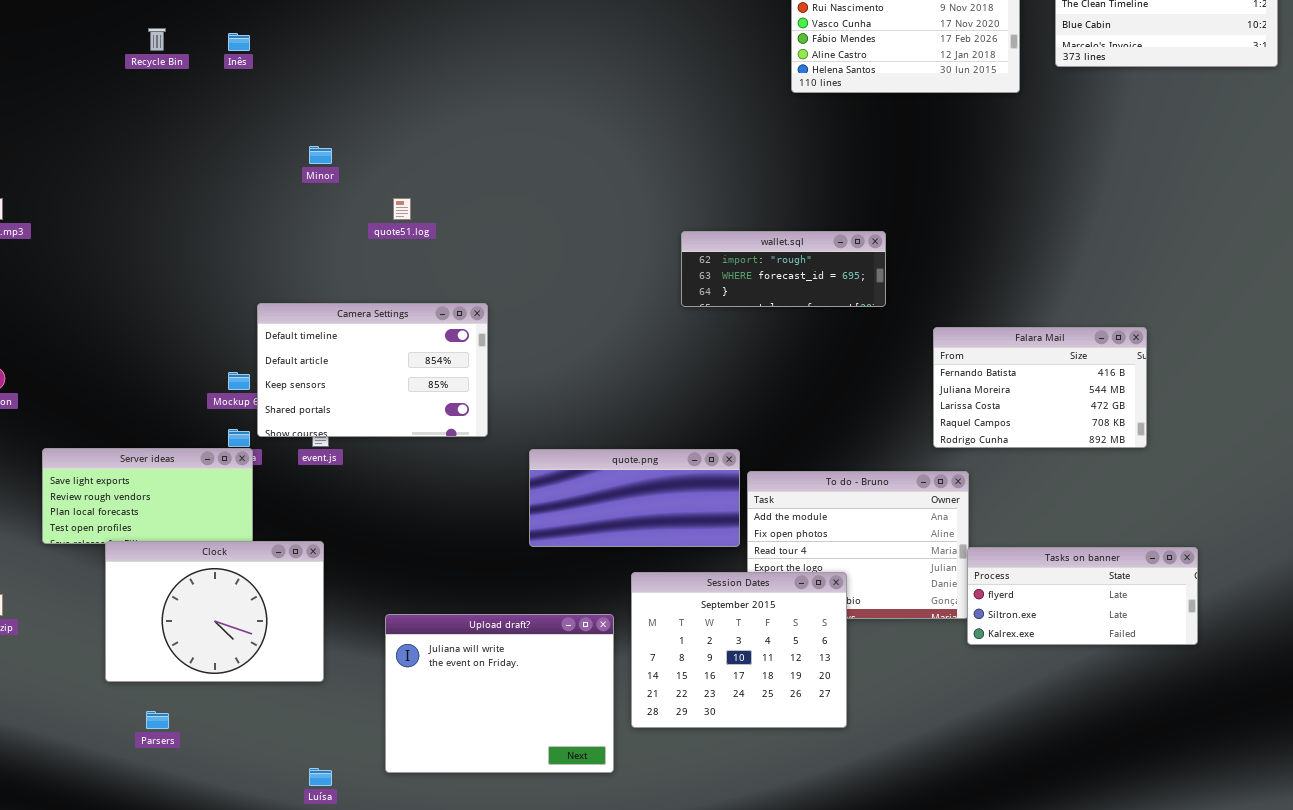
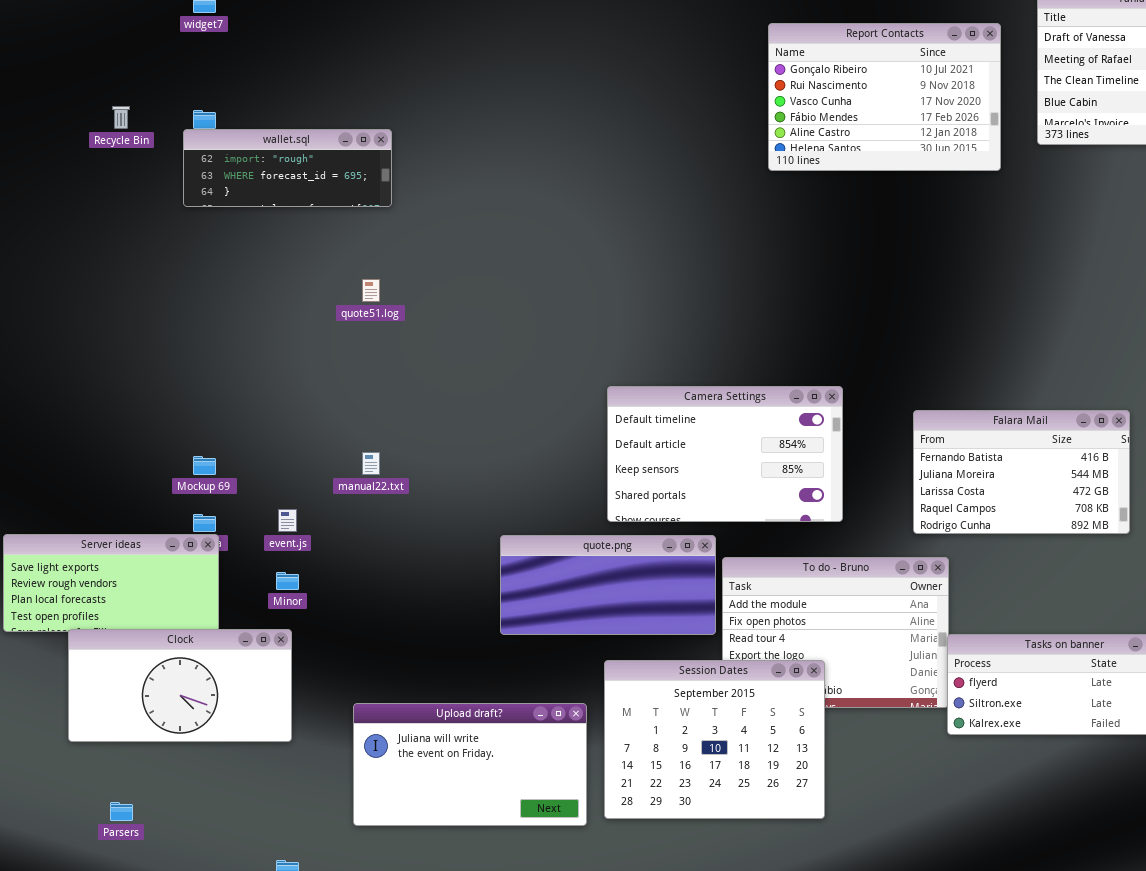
Minor: [309,146,332,164] -> [276,572,299,590], moved
wallet.sql: [681,231,886,307] -> [183,129,392,207], moved
Camera Settings: [257,303,488,437] -> [607,386,843,522], moved
Clock: [105,541,324,682] -> [68,629,292,742], resized
Upload draft?: [385,614,614,773] -> [353,703,587,826], resized

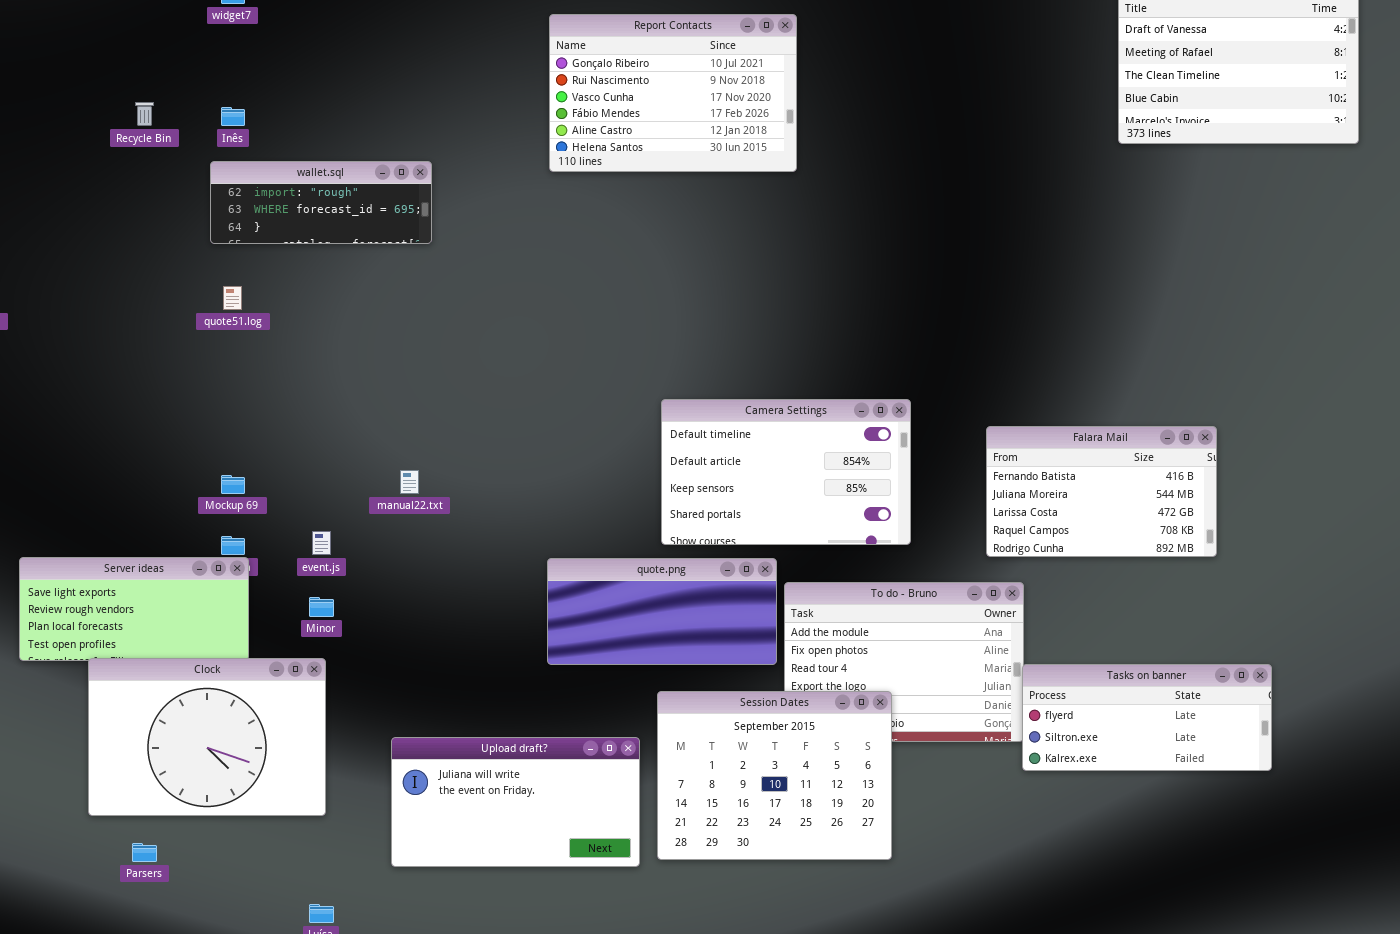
Report Contacts: [768,23,1001,171] -> [549,14,797,172], moved
wallet.sql: [183,129,392,207] -> [210,161,432,244], moved
quote51.log: [362,279,380,302] -> [223,286,242,310], moved
Clock: [68,629,292,742] -> [88,658,326,816], resized

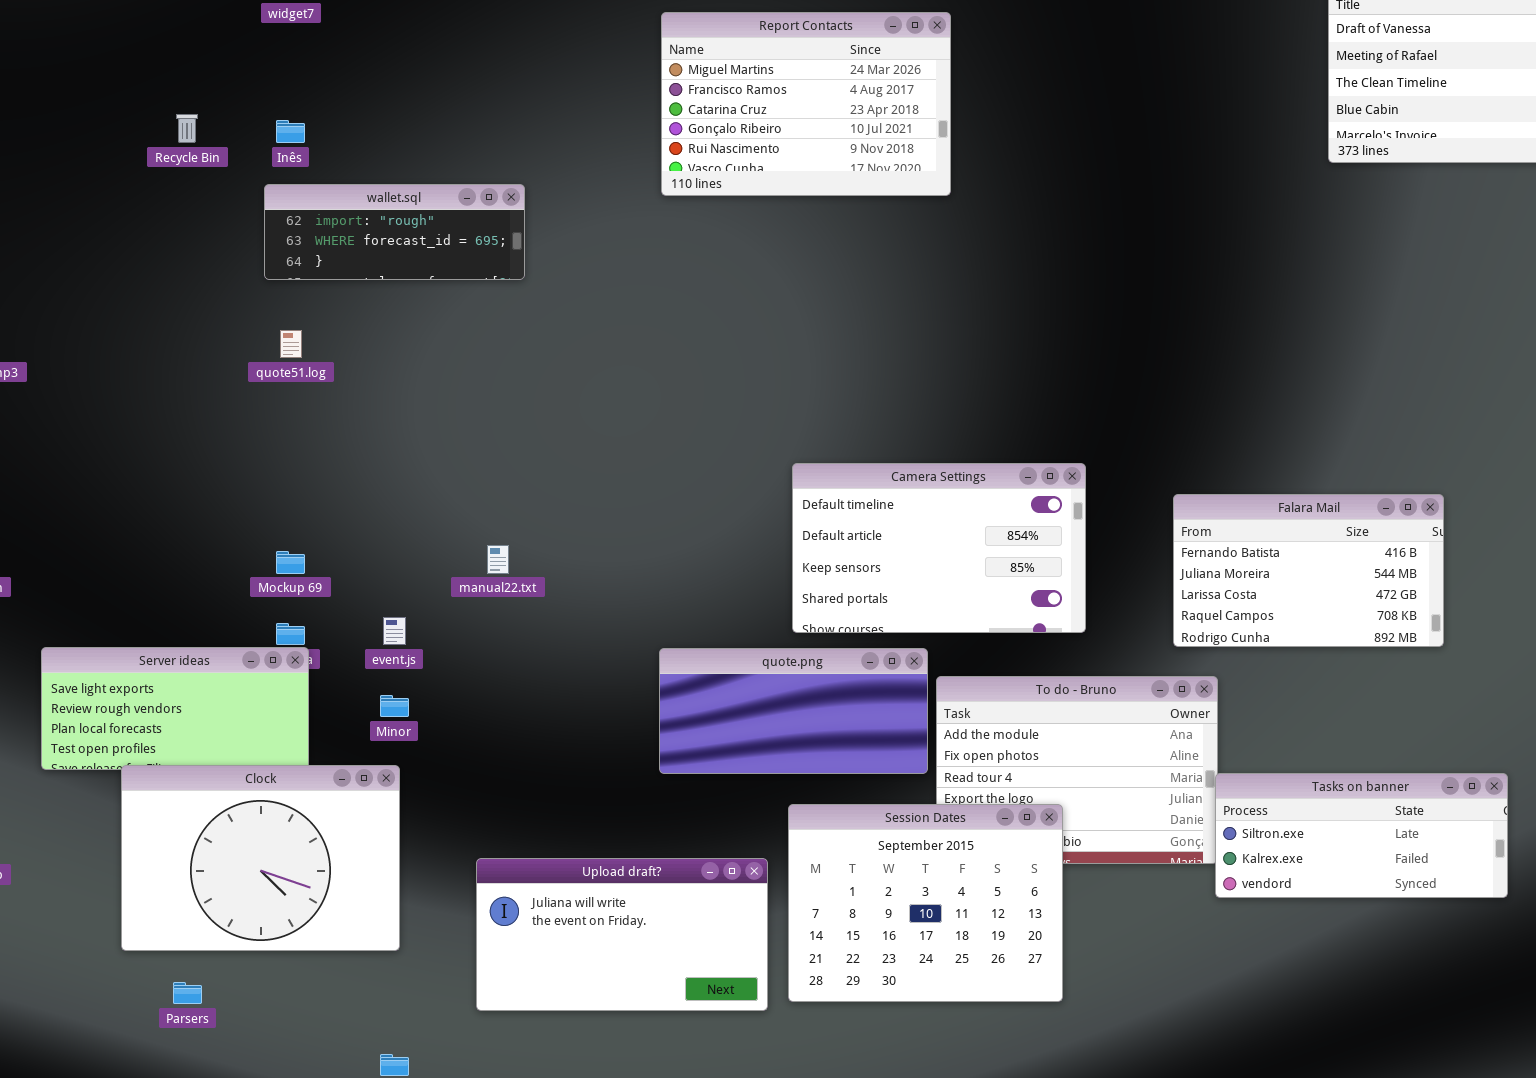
Report Contacts: [549,14,797,172] -> [661,12,951,196], scrolled up 3 rows
Tasks on banner: [1022,664,1272,771] -> [1215,773,1508,898], scrolled down 1 row

